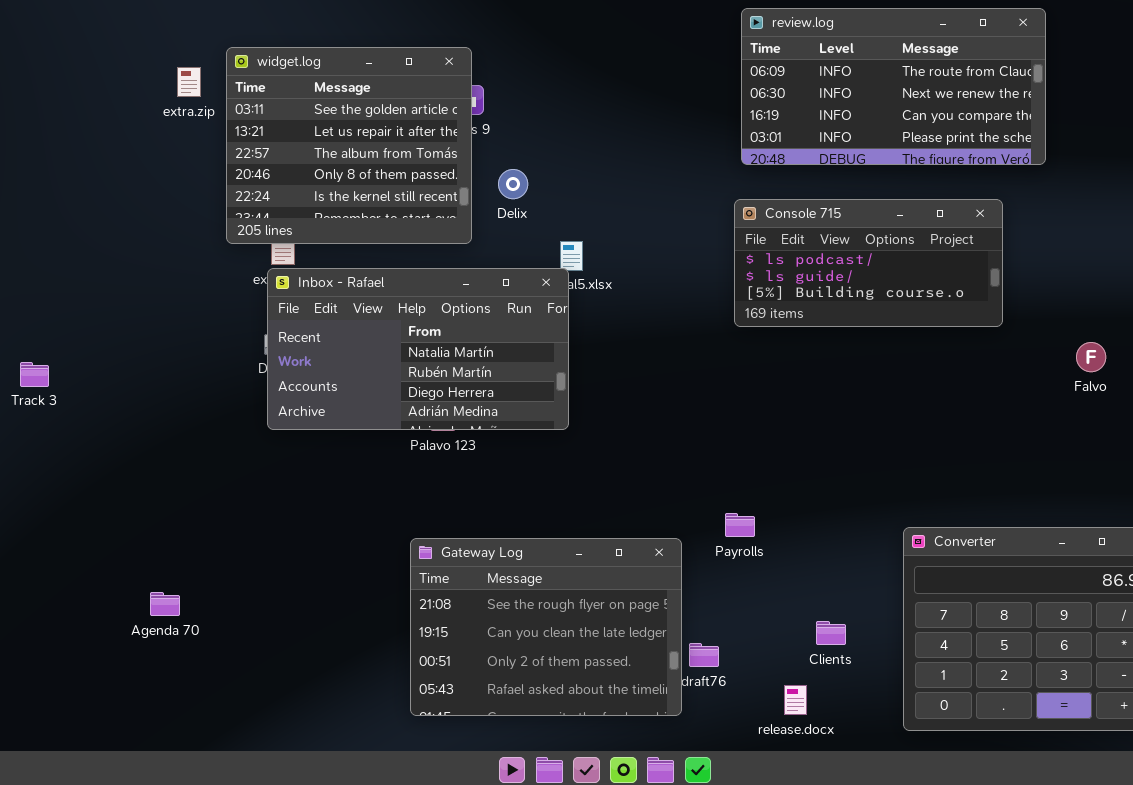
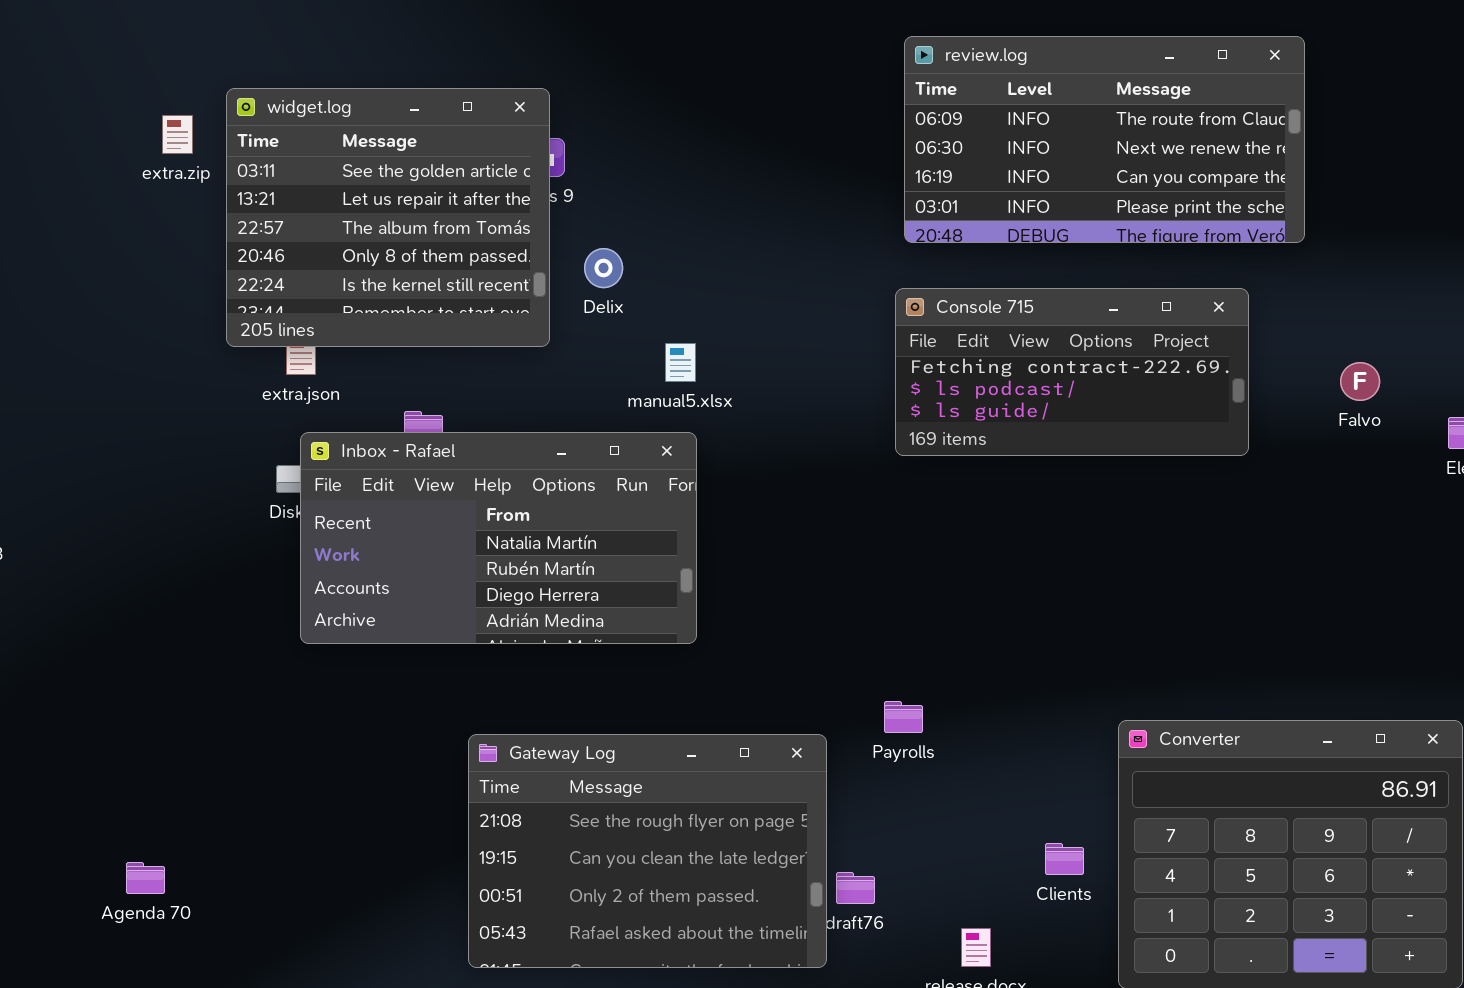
Console 715: [734,199,1003,327] -> [895,288,1249,456], scrolled up 1 row
Inbox - Rafael: [267,268,569,430] -> [300,432,697,644], moved
Falvo: [1076,342,1106,372] -> [1340,362,1380,401], moved
Agenda 70: [150,592,180,616] -> [126,862,165,894], moved
Clients: [816,621,846,645] -> [1045,843,1084,875], moved

